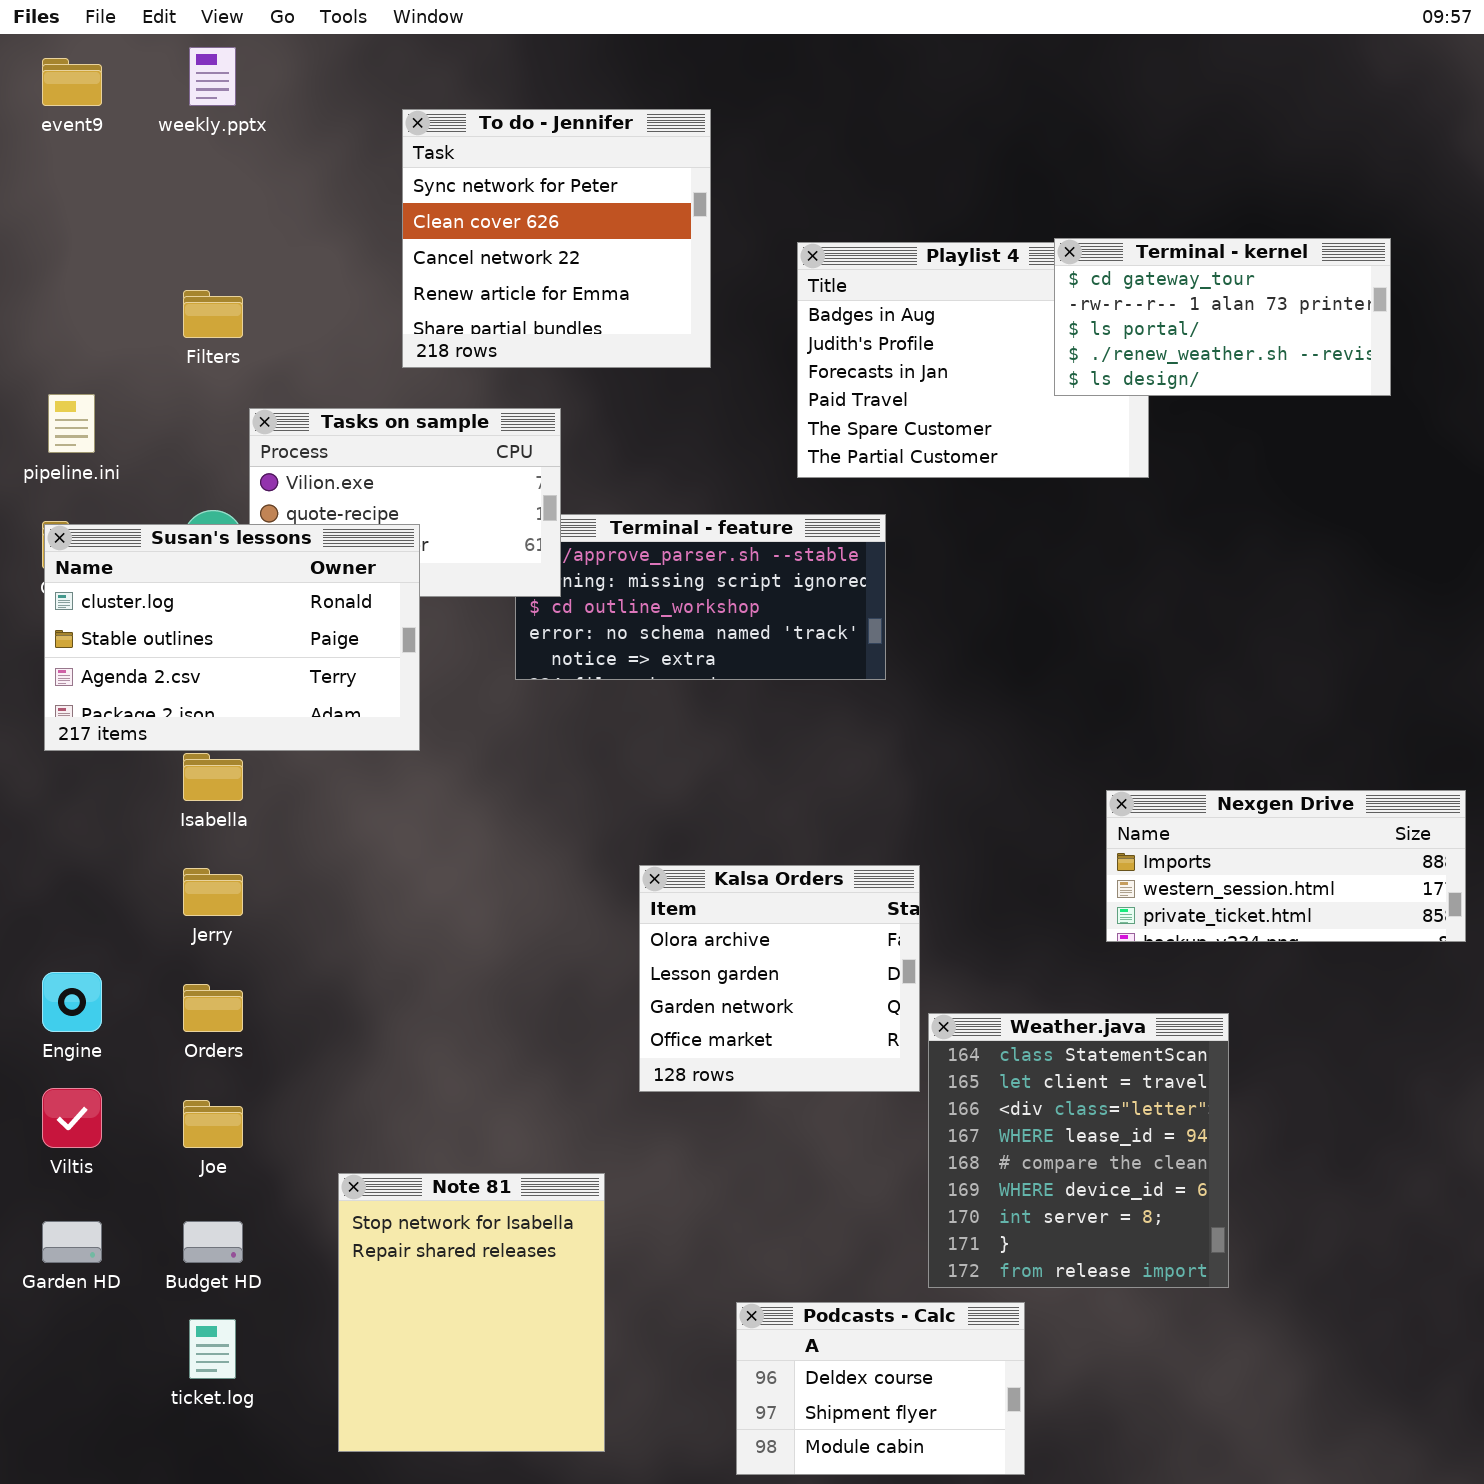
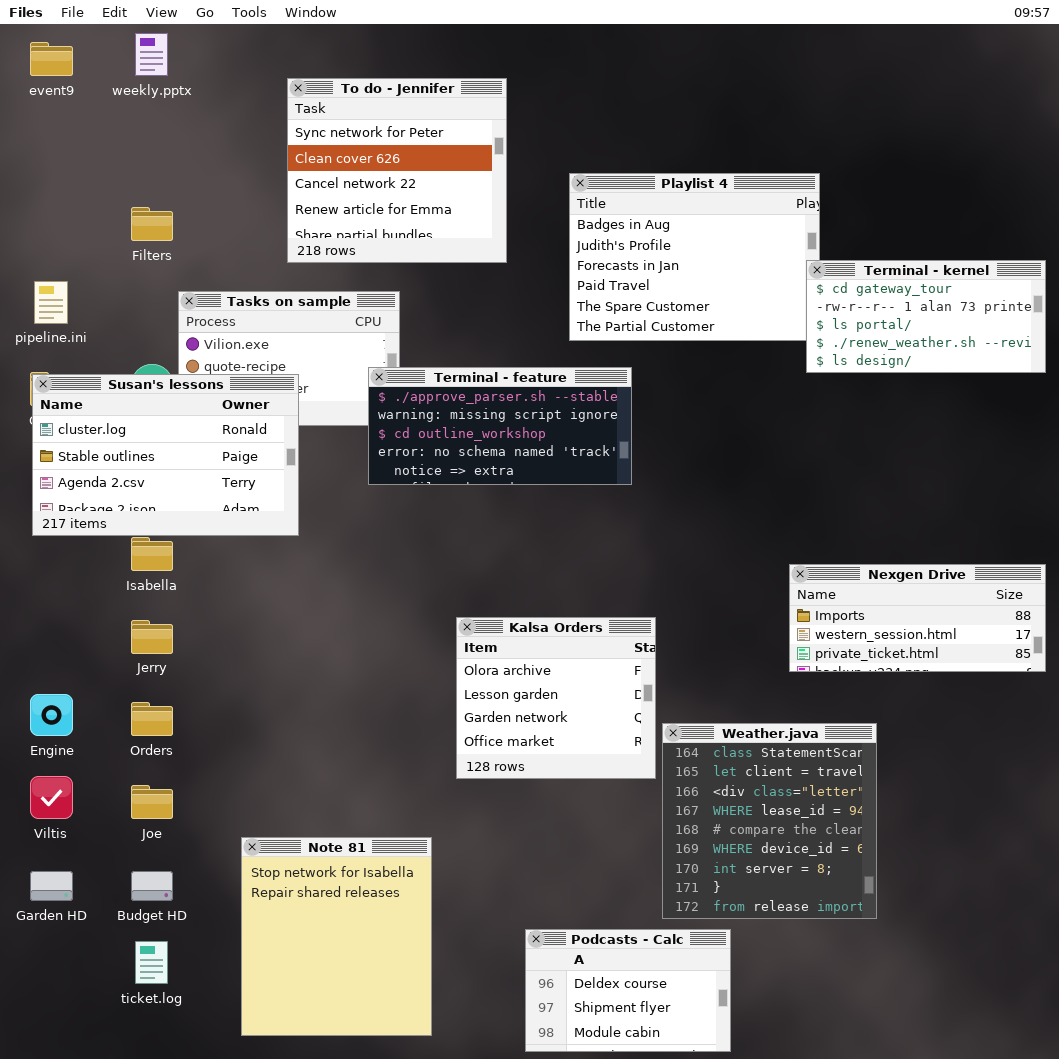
Terminal - kernel: [1054,238,1391,396] -> [806,260,1046,373], moved
Terminal - feature: [515,514,886,680] -> [368,367,632,485], raised

